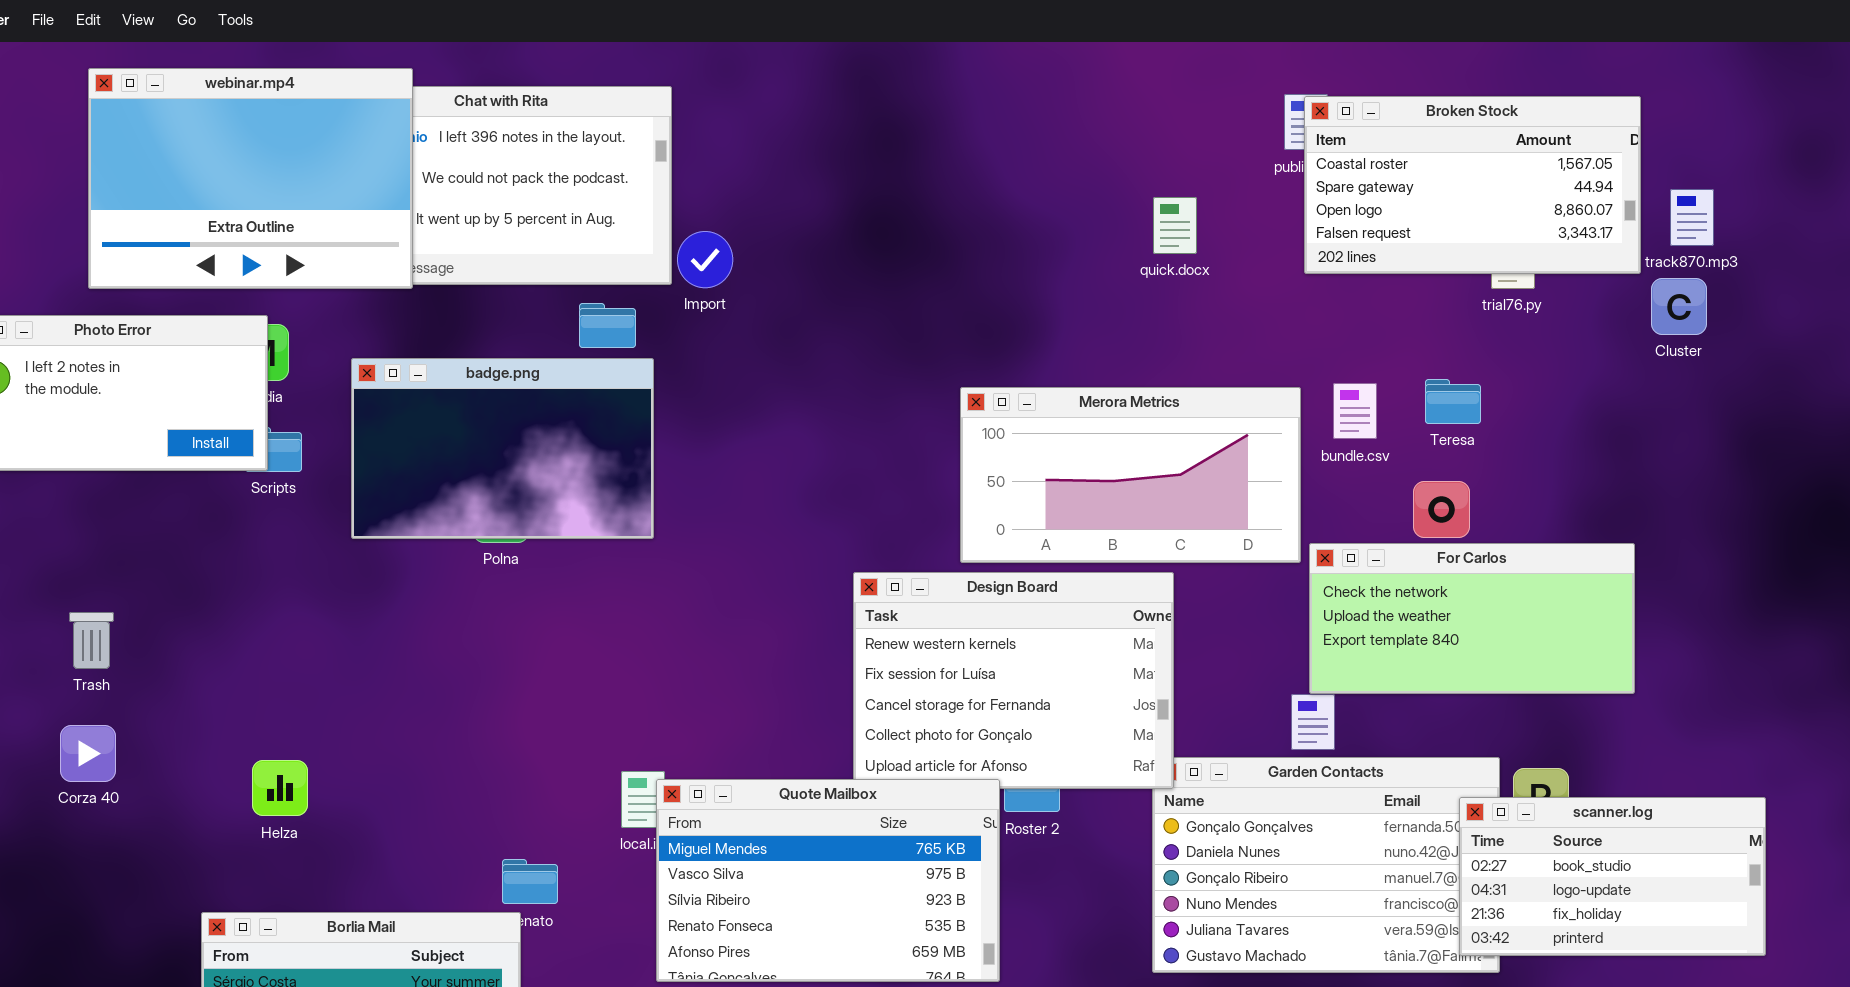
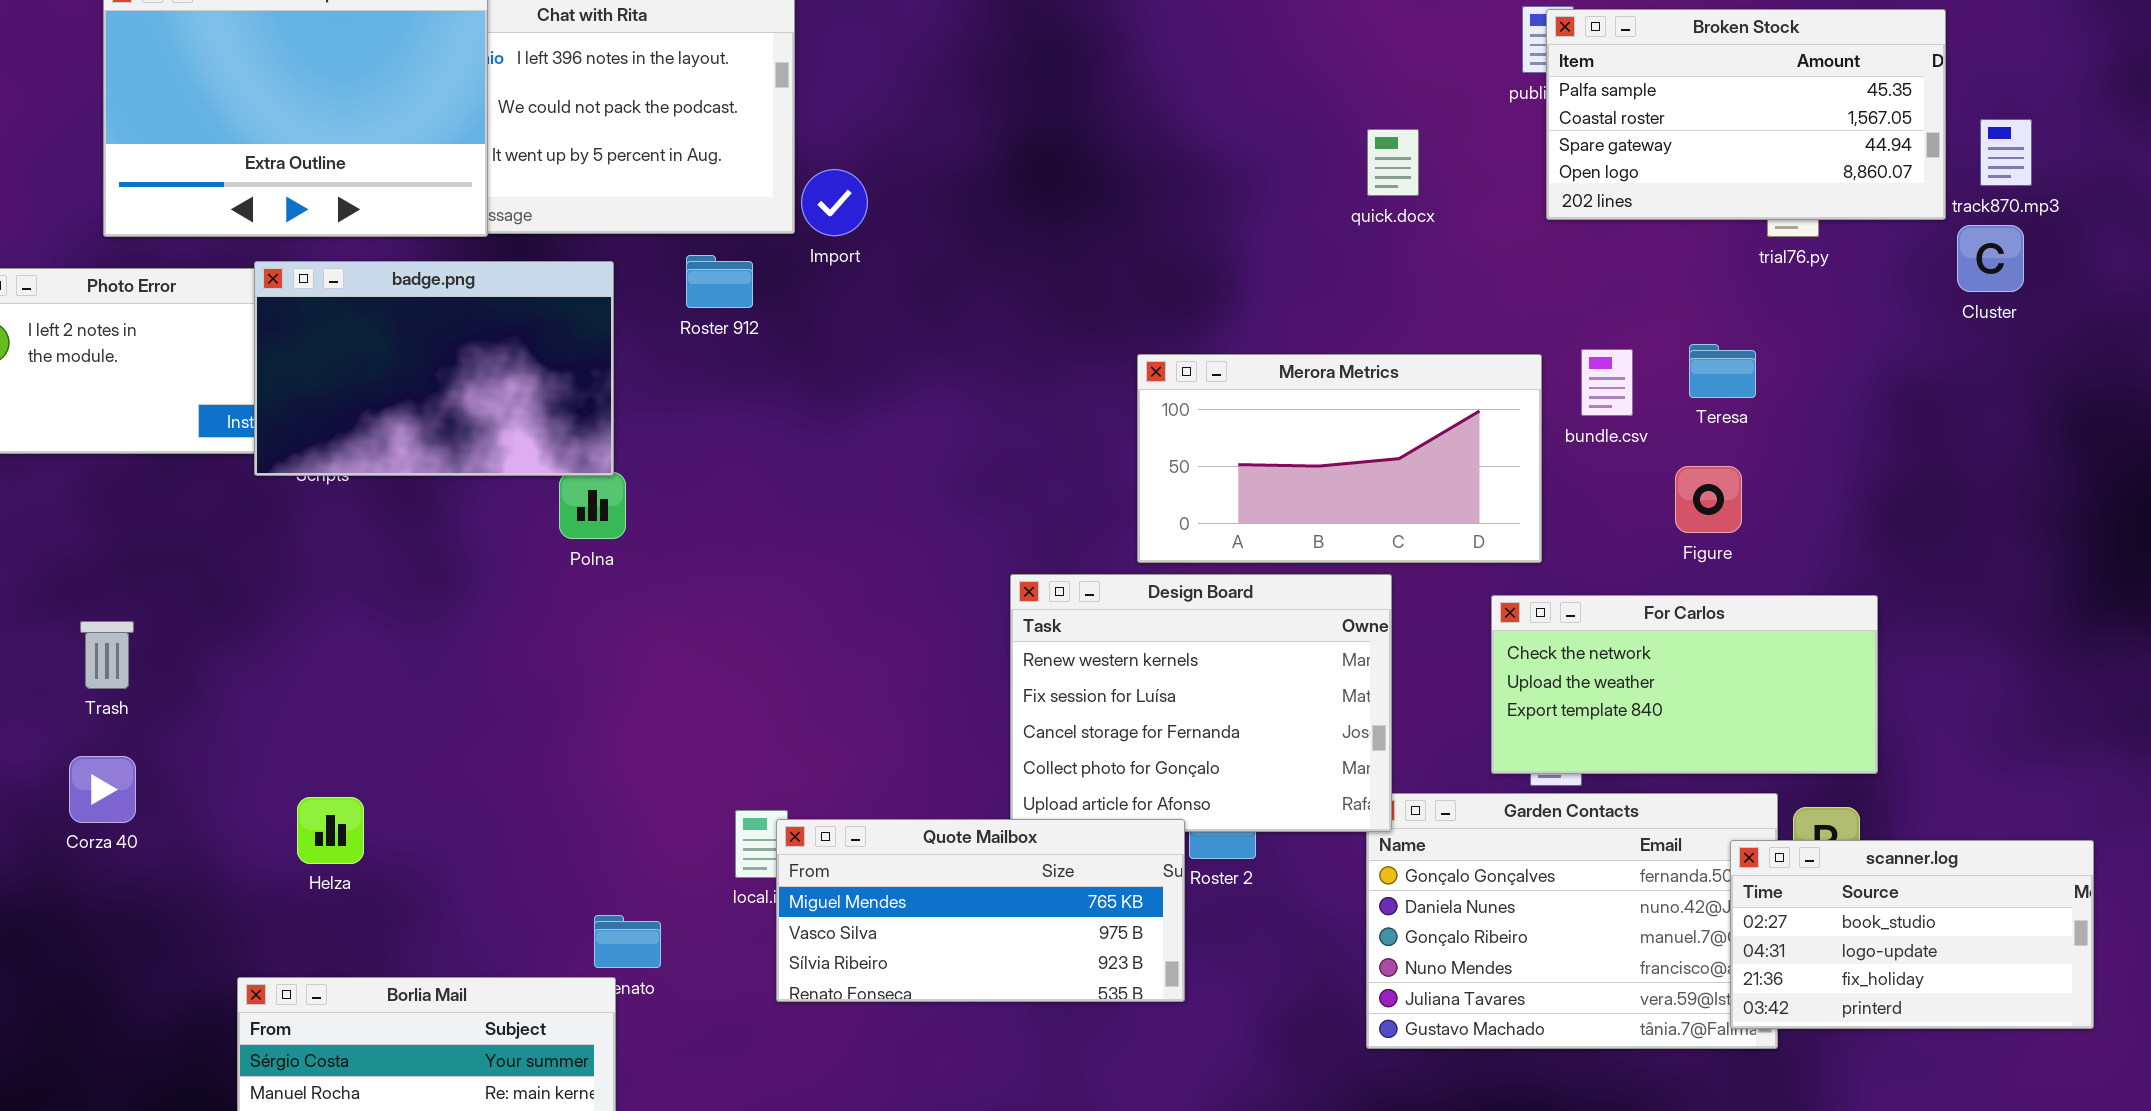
Broken Stock: [1304,96,1641,274] -> [1546,9,1946,220], scrolled up 1 row
badge.png: [351,358,654,539] -> [254,261,614,476], moved
For Carlos: [1309,543,1635,694] -> [1491,595,1878,774], moved
Quote Mailbox: [656,779,1000,982] -> [776,819,1185,1002], resized

